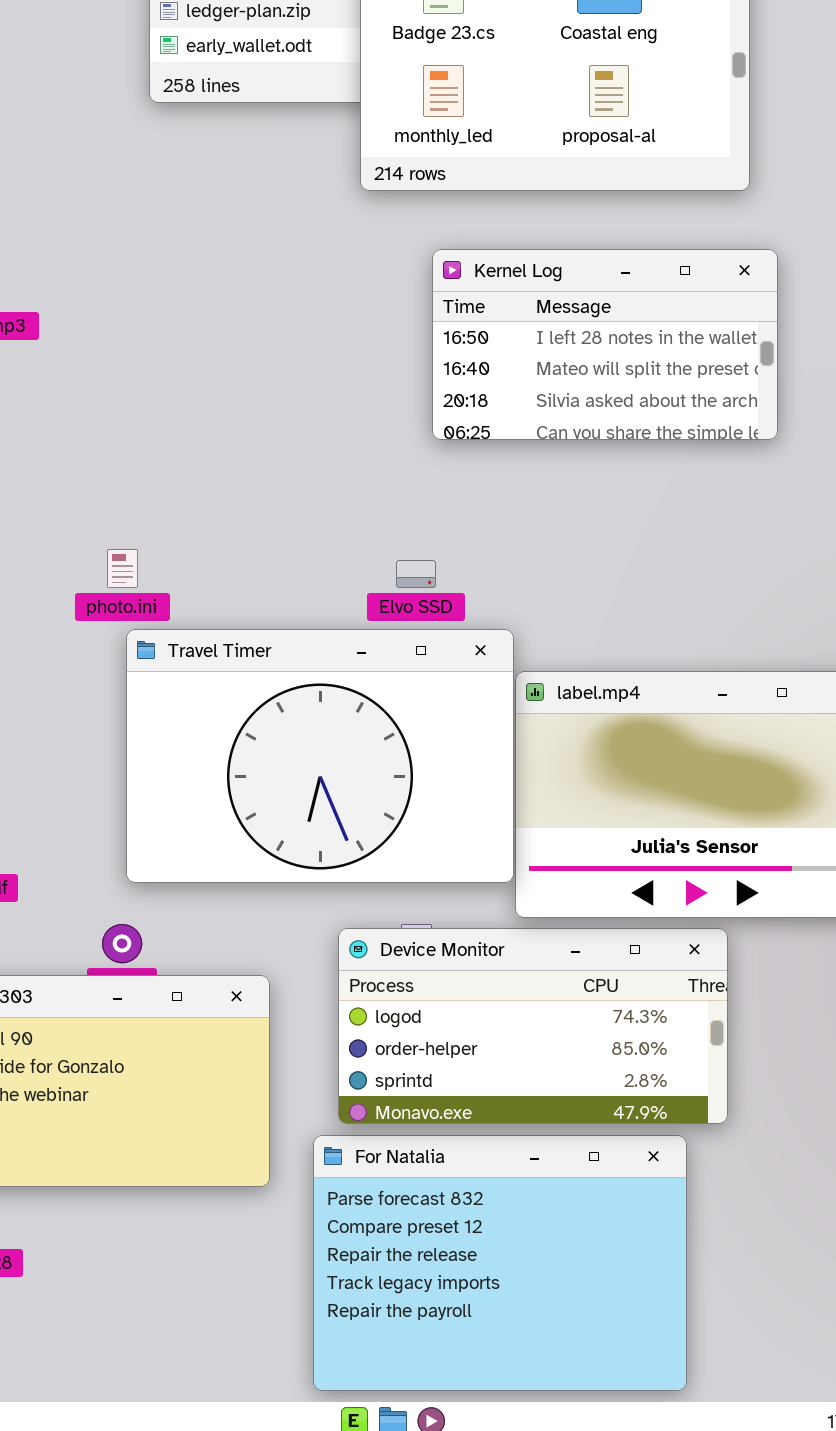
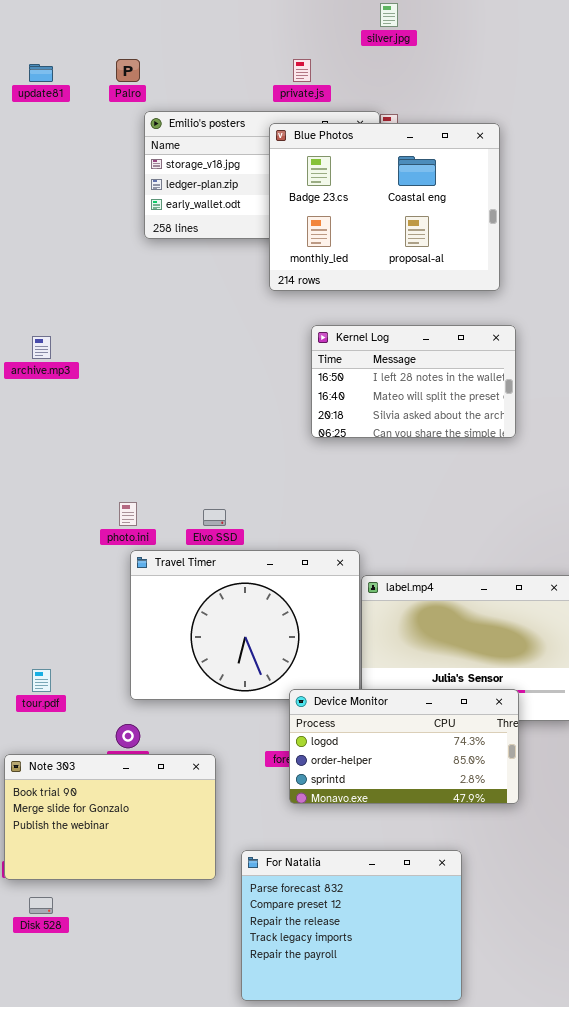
Elvo SSD: [396,560,436,588] -> [203,509,226,526], moved
Device Monitor: [338,928,728,1124] -> [289,689,519,804], moved

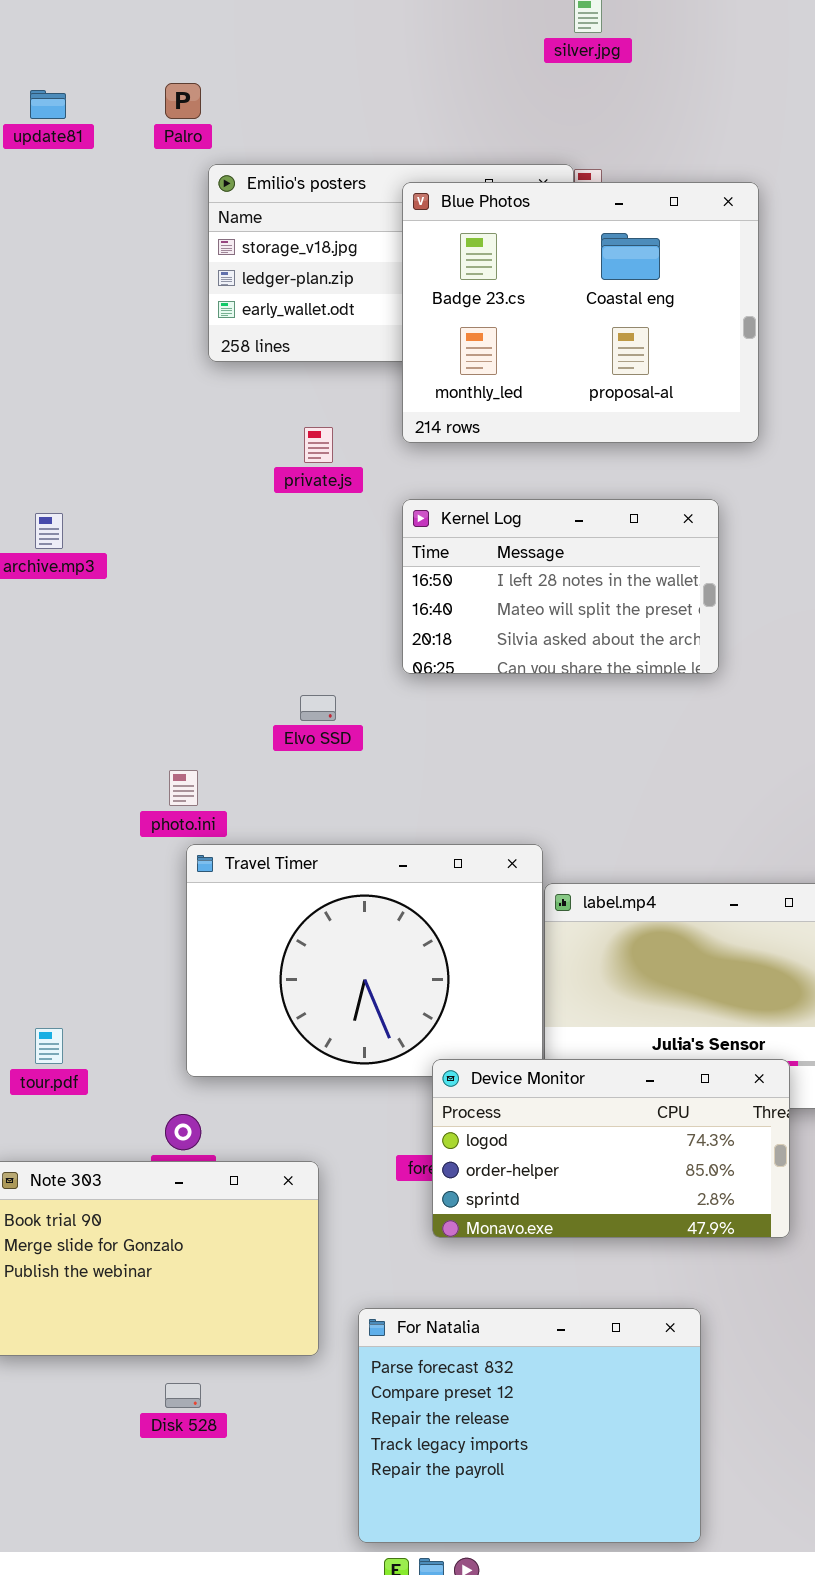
private.js: [293,59,311,82] -> [304,427,333,463], moved
Kernel Log: [311,325,516,438] -> [402,499,719,674], moved
Elvo SSD: [203,509,226,526] -> [300,695,336,721], moved
Disk 528: [29,897,53,914] -> [165,1383,201,1408], moved

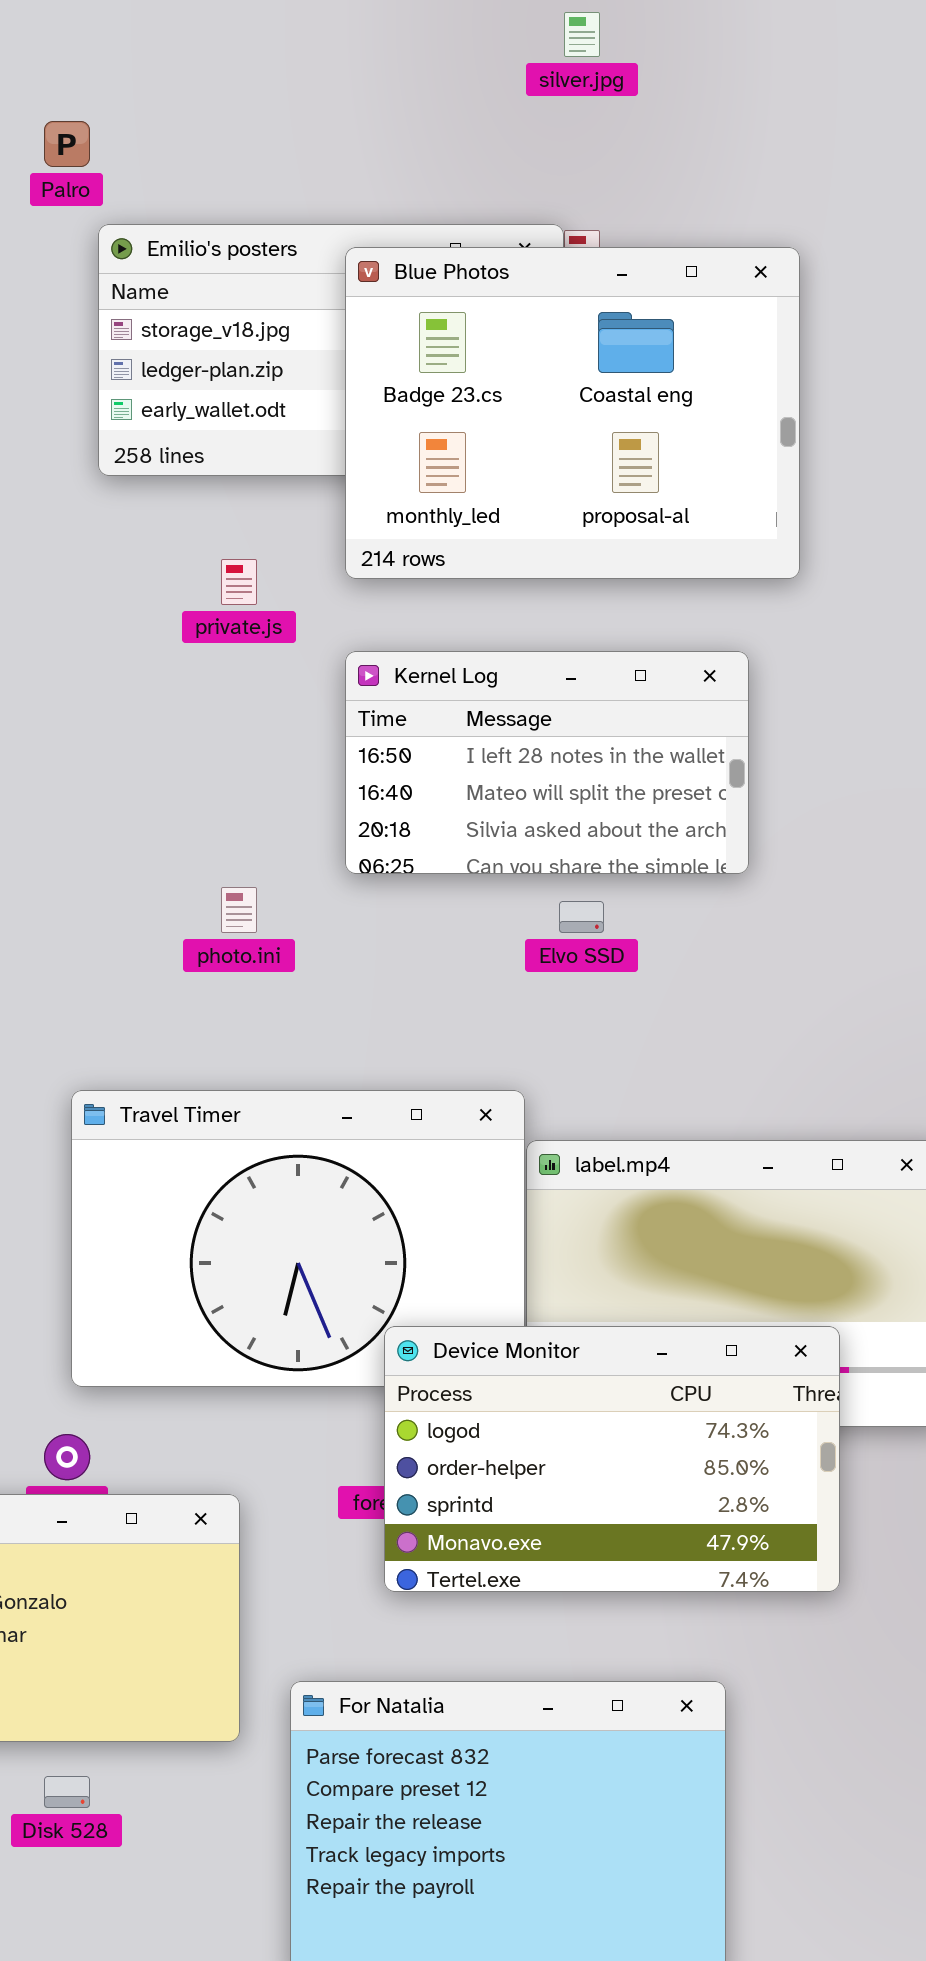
Elvo SSD: [300,695,336,721] -> [559,901,604,933], moved
photo.ini: [169,770,198,806] -> [221,887,257,933], moved
Device Monitor: [432,1059,790,1238] -> [384,1326,840,1592], resized

